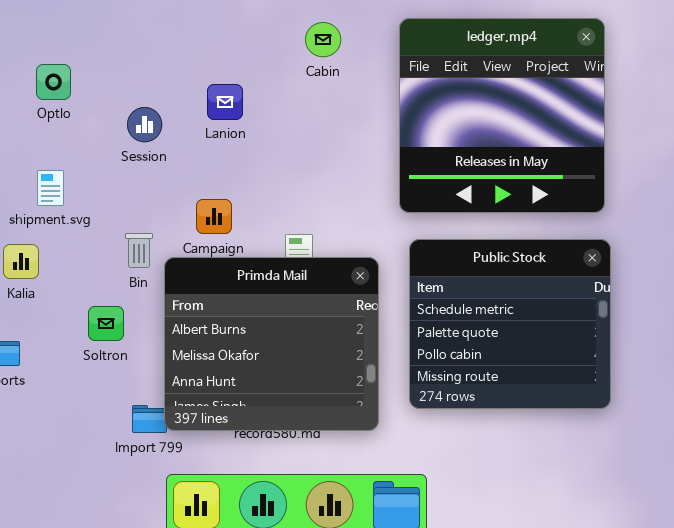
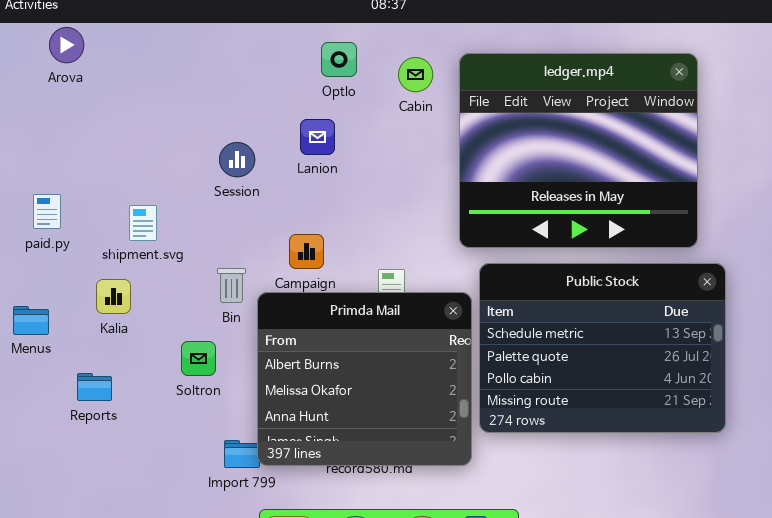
ledger.mp4: [399,18,605,213] -> [459,53,698,248], resized
Optlo: [36,64,71,100] -> [321,42,357,77], moved
Public Stock: [409,239,611,409] -> [479,263,726,433], moved, resized

